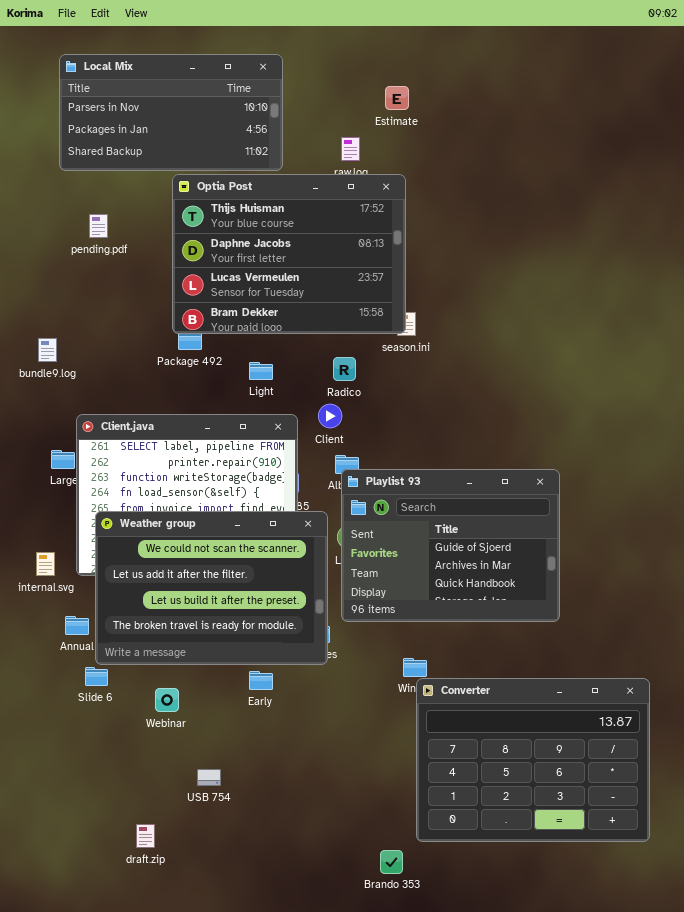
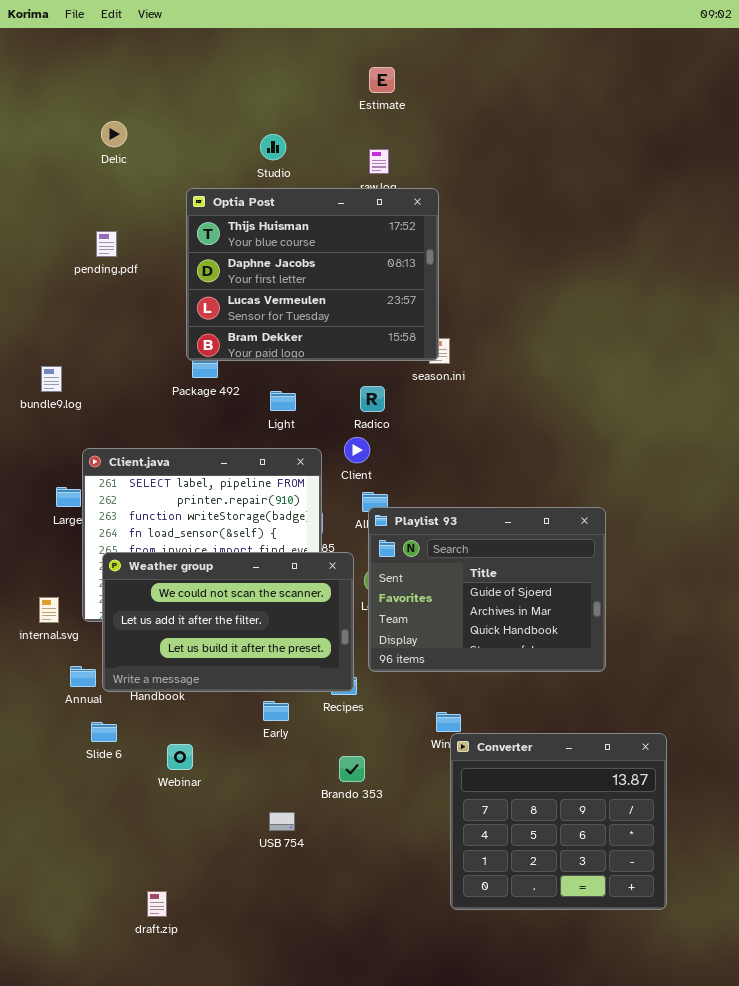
Local Mix: [59,54,283,171] -> none, closed
Estimate: [385,86,409,110] -> [369,67,395,93], moved
Weather group: [95,511,328,665] -> [102,552,354,692], resized
Early: [249,671,273,690] -> [263,701,289,721], moved
Converter: [416,678,650,842] -> [450,733,667,910], resized
USB 754: [197,769,221,786] -> [269,812,295,831], moved
Brando 353: [380,850,403,874] -> [339,756,365,782], moved

